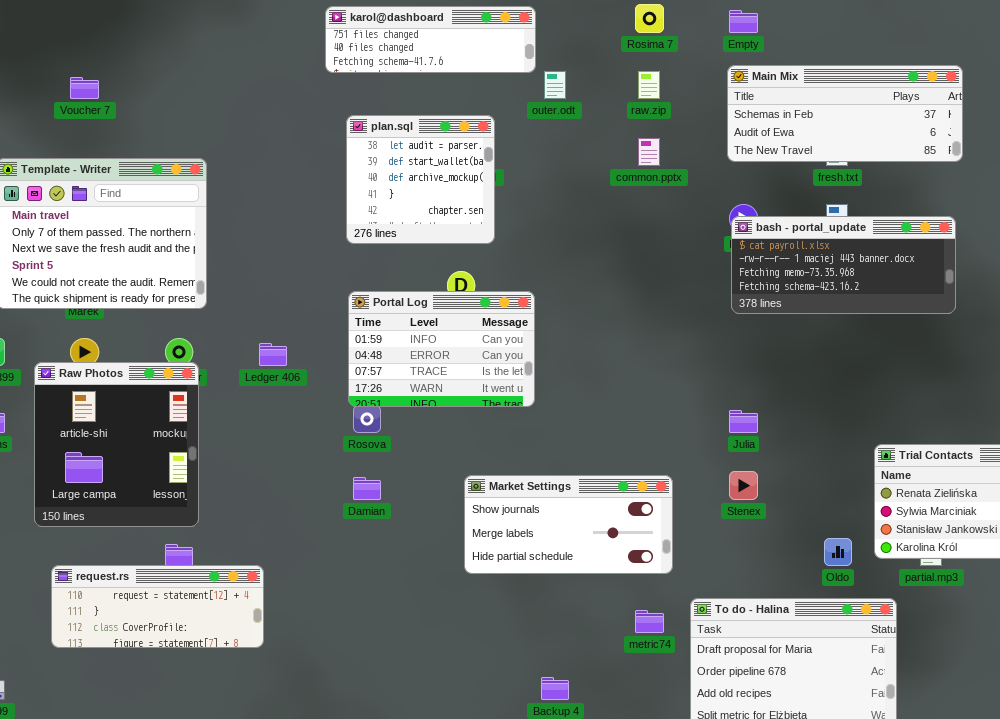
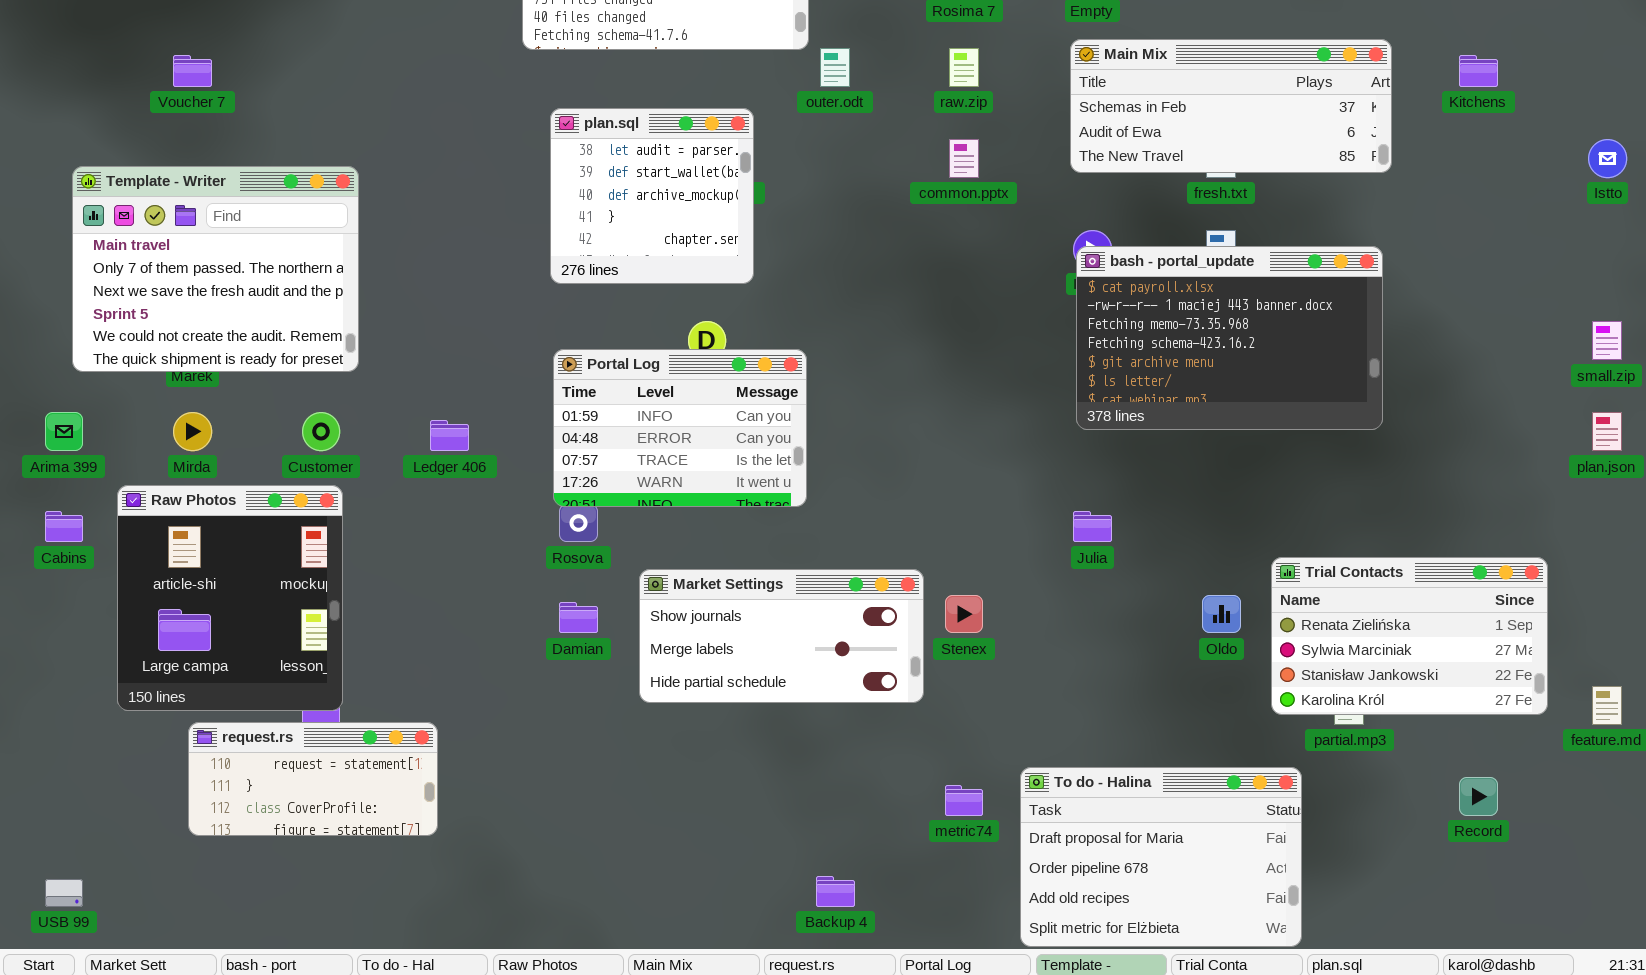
bash - portal_update: [731,216,956,314] -> [1076,246,1383,430], resized
Raw Photos: [34,362,199,527] -> [117,485,343,711], moved
Stenex: [729,471,758,500] -> [945,595,983,633], moved
Market Settings: [464,475,673,574] -> [639,569,924,703], moved
Oldo: [824,538,852,566] -> [1202,595,1241,633], moved
request.rs: [51,565,264,648] -> [188,722,438,836], resized

